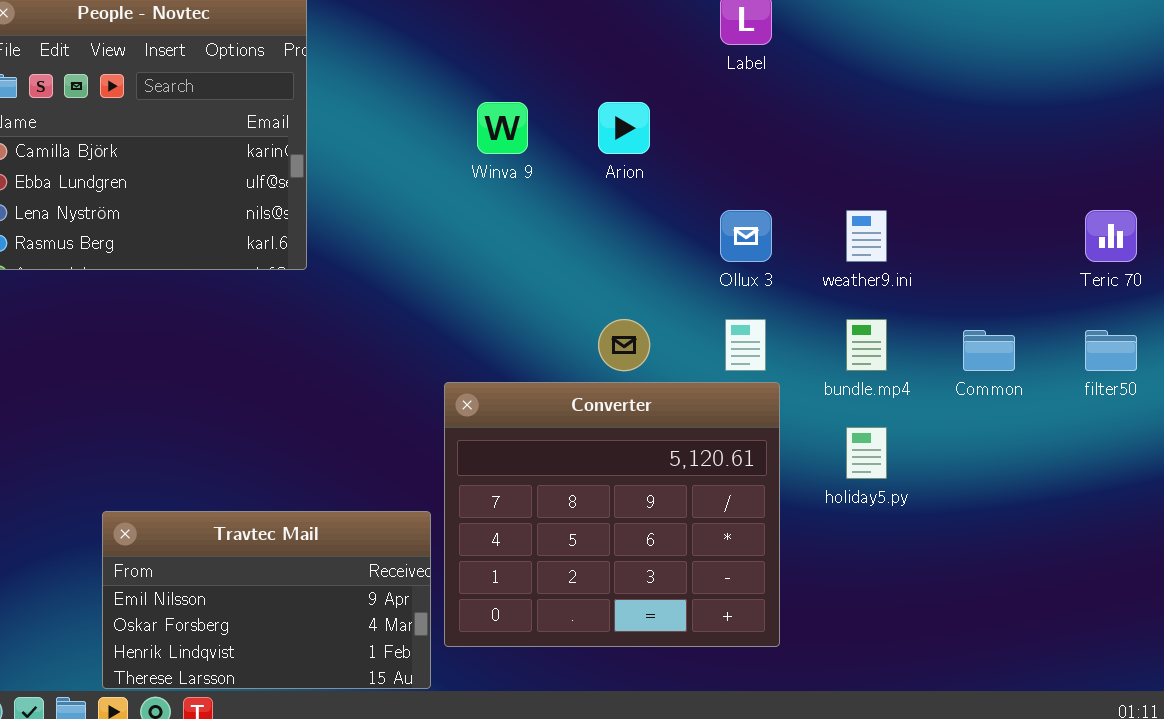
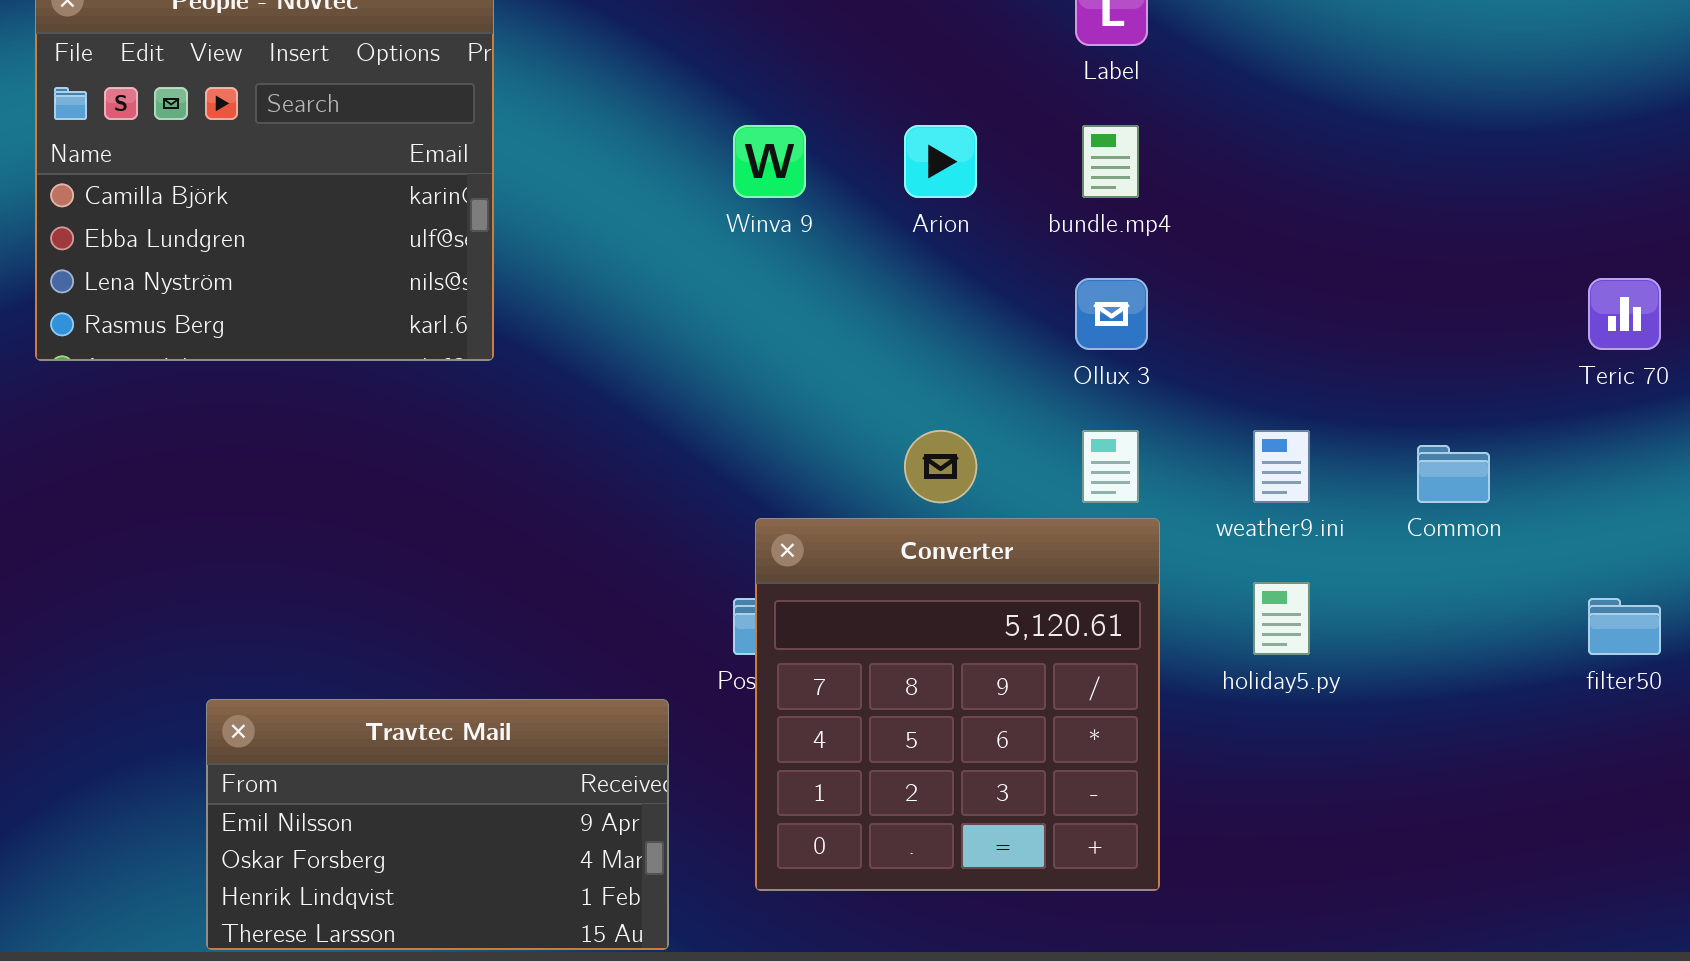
weather9.ini: [846,210,887,262] -> [1253,430,1310,503], moved
bundle.mp4: [846,319,887,371] -> [1082,125,1139,198], moved
filter50: [1085,330,1137,371] -> [1588,598,1661,655], moved
Converter: [444,382,780,647] -> [755,518,1160,891], resized

